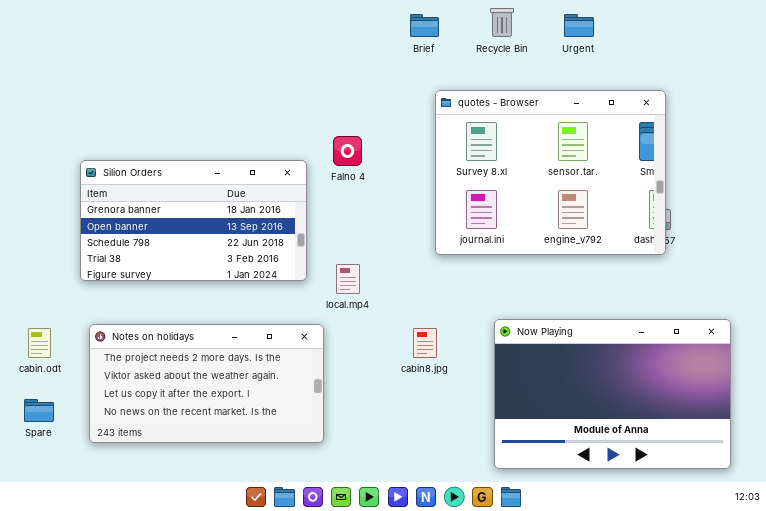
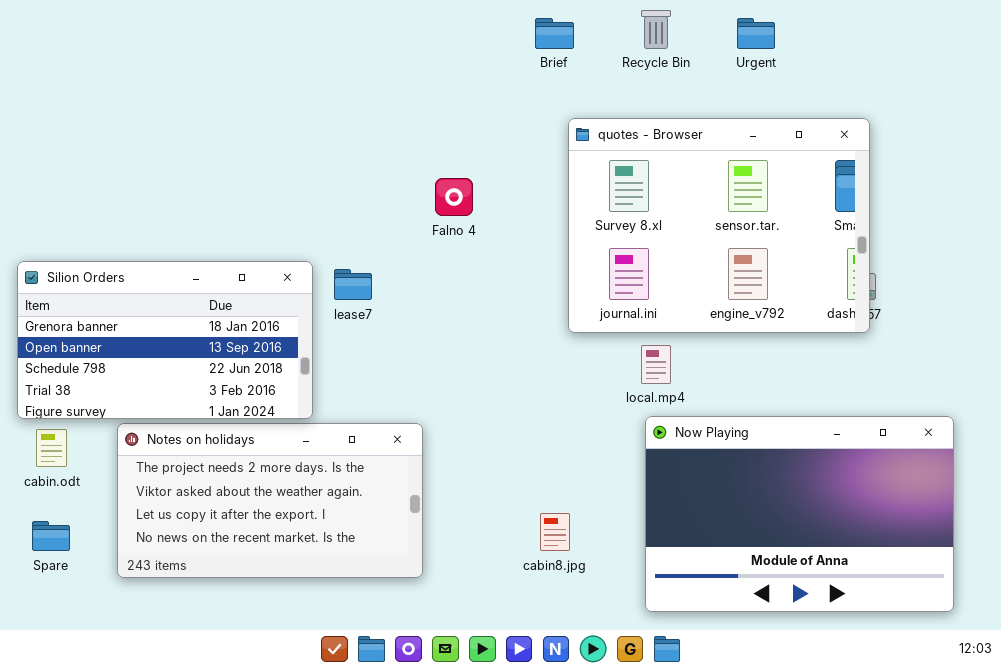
Silion Orders: [80,160,307,281] -> [17,261,313,419], moved
local.mp4: [336,264,360,294] -> [641,345,671,384], moved
cabin8.jpg: [413,328,437,358] -> [540,513,570,551], moved

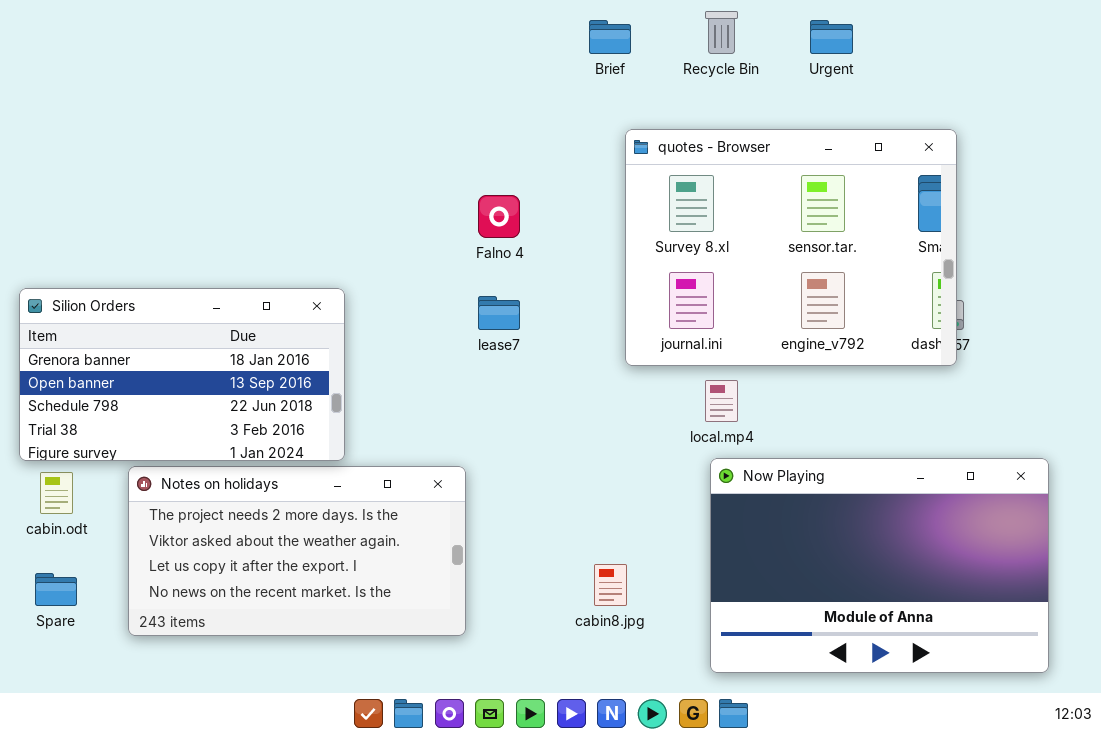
lease7: [334,269,372,300] -> [478,296,520,330], moved

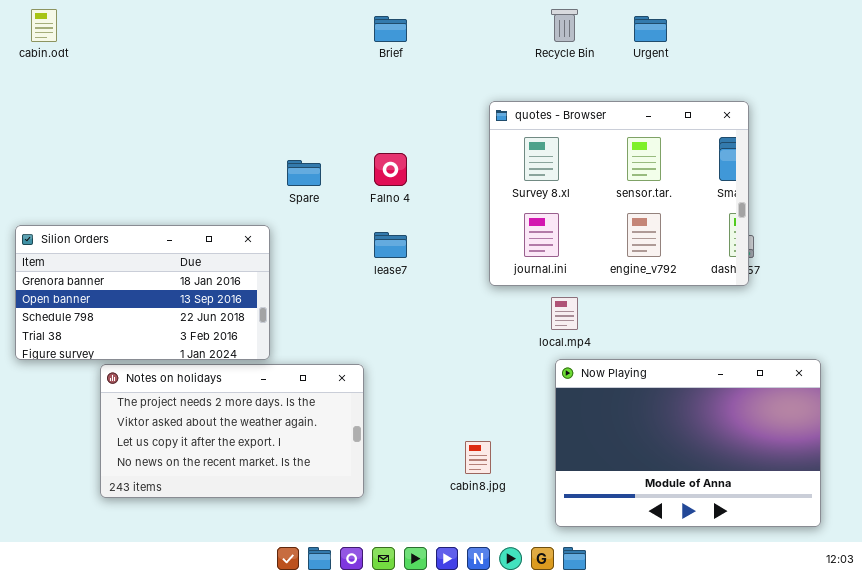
Brief: [589,20,631,54] -> [374,16,407,42], moved
cabin.odt: [40,472,73,514] -> [31,9,57,42], moved
Spare: [35,573,77,606] -> [287,160,321,186], moved

